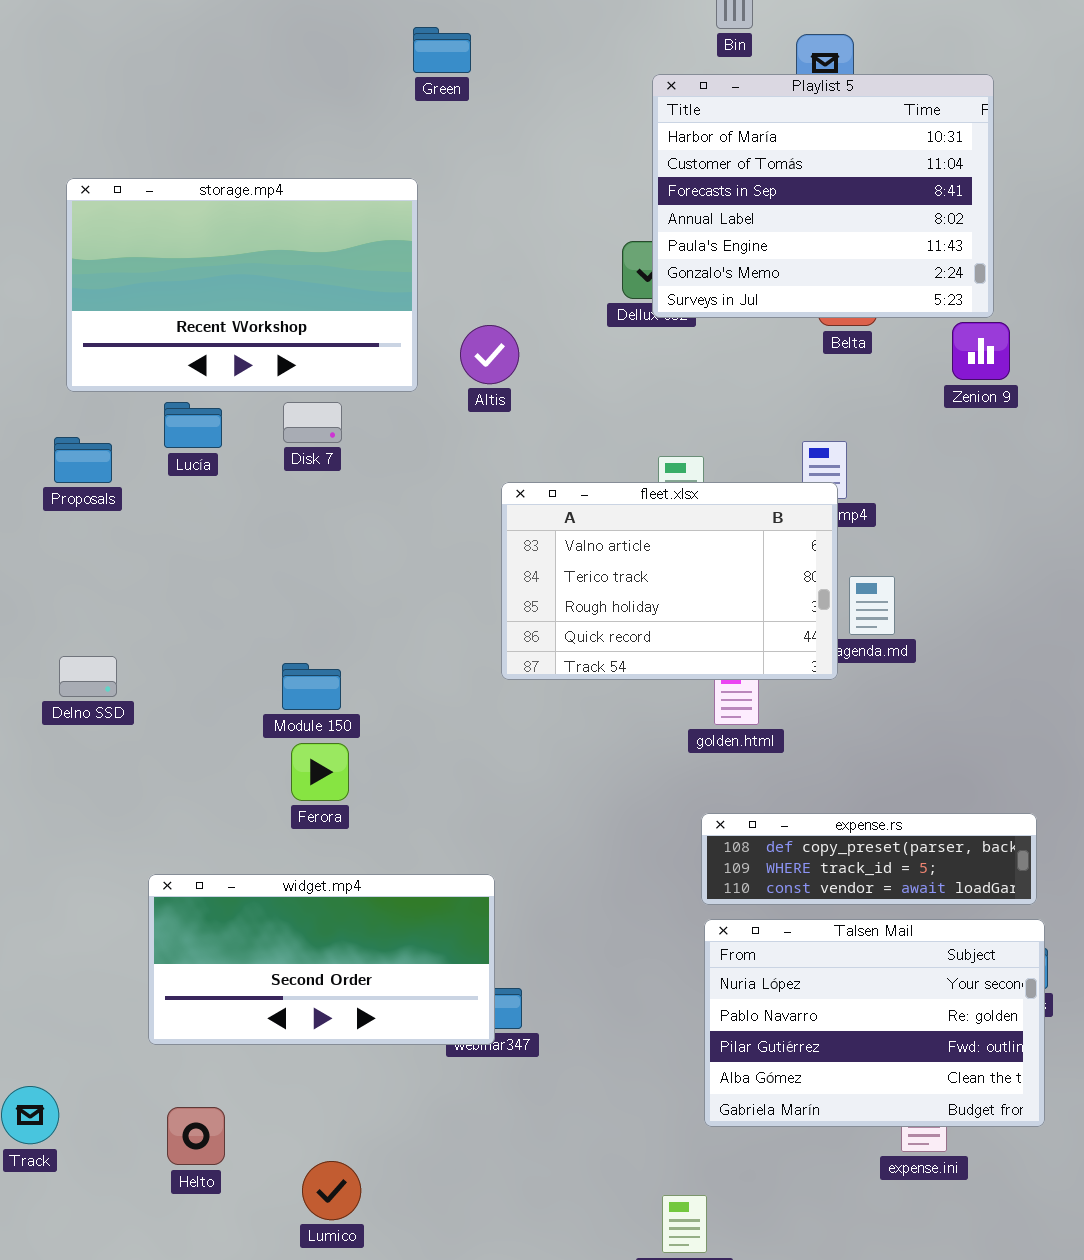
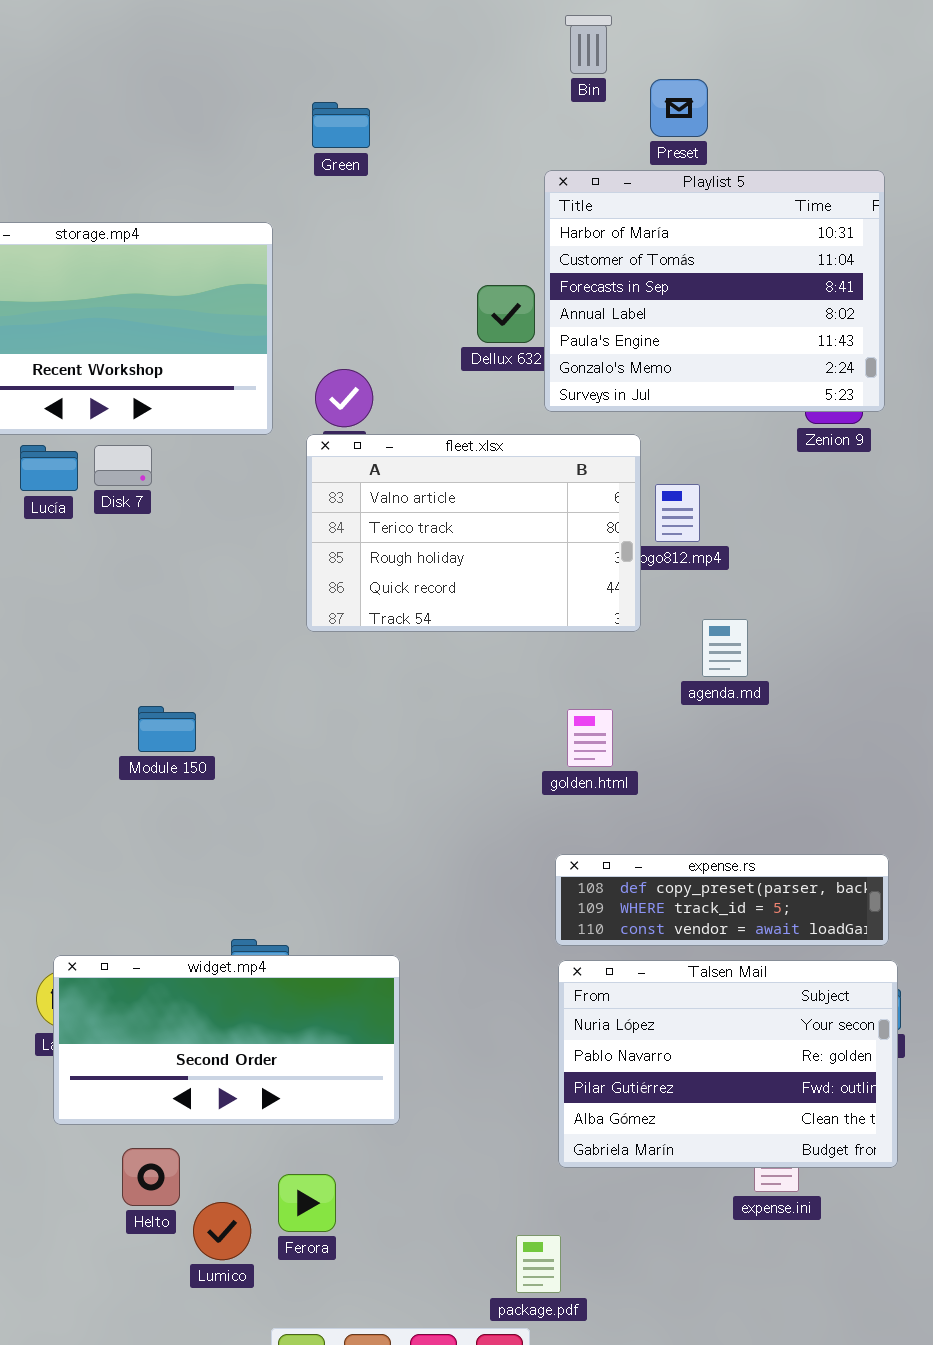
Green: [413,27,471,73] -> [312,102,370,148], moved
Playlist 5: [652,74,994,318] -> [544,170,885,412], moved
Disk 7: [283,402,342,443] -> [94,445,152,486], moved
fleet.xlsx: [501,482,838,680] -> [306,434,641,632], moved
Ferora: [291,743,349,801] -> [278,1174,336,1232], moved
widget.mp4: [148,874,495,1045] -> [53,955,400,1125], moved
Helto: [167,1107,225,1165] -> [122,1148,180,1206], moved
Lumico: [302,1161,361,1220] -> [193,1202,251,1260], moved

